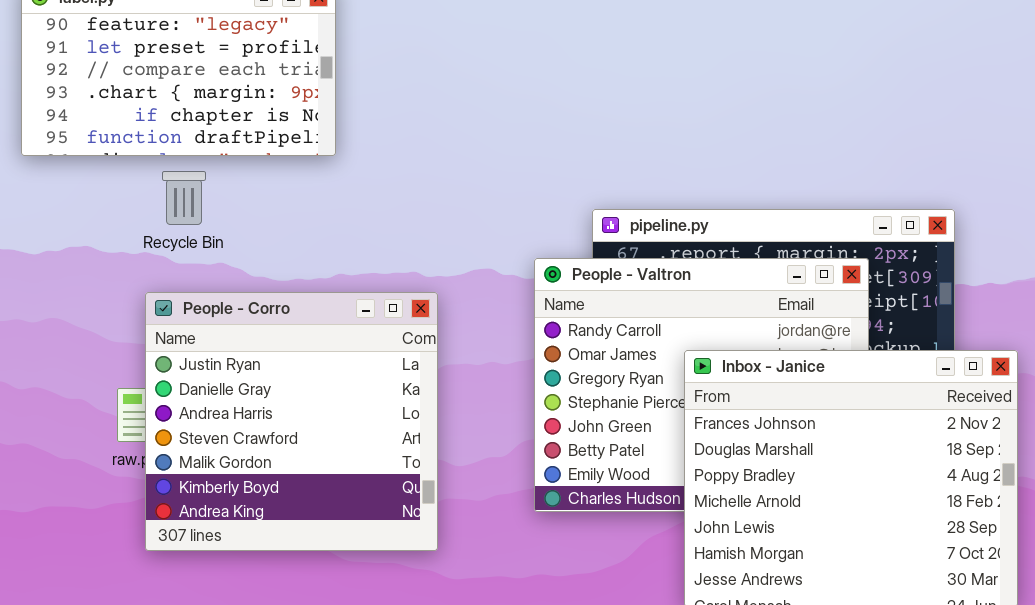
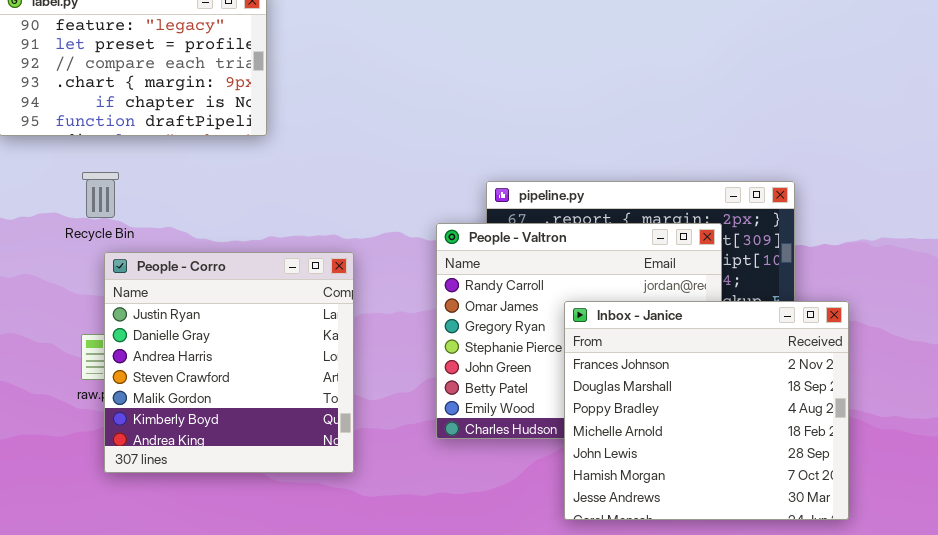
Recycle Bin: [162,171,206,225] -> [82,172,119,218], moved

